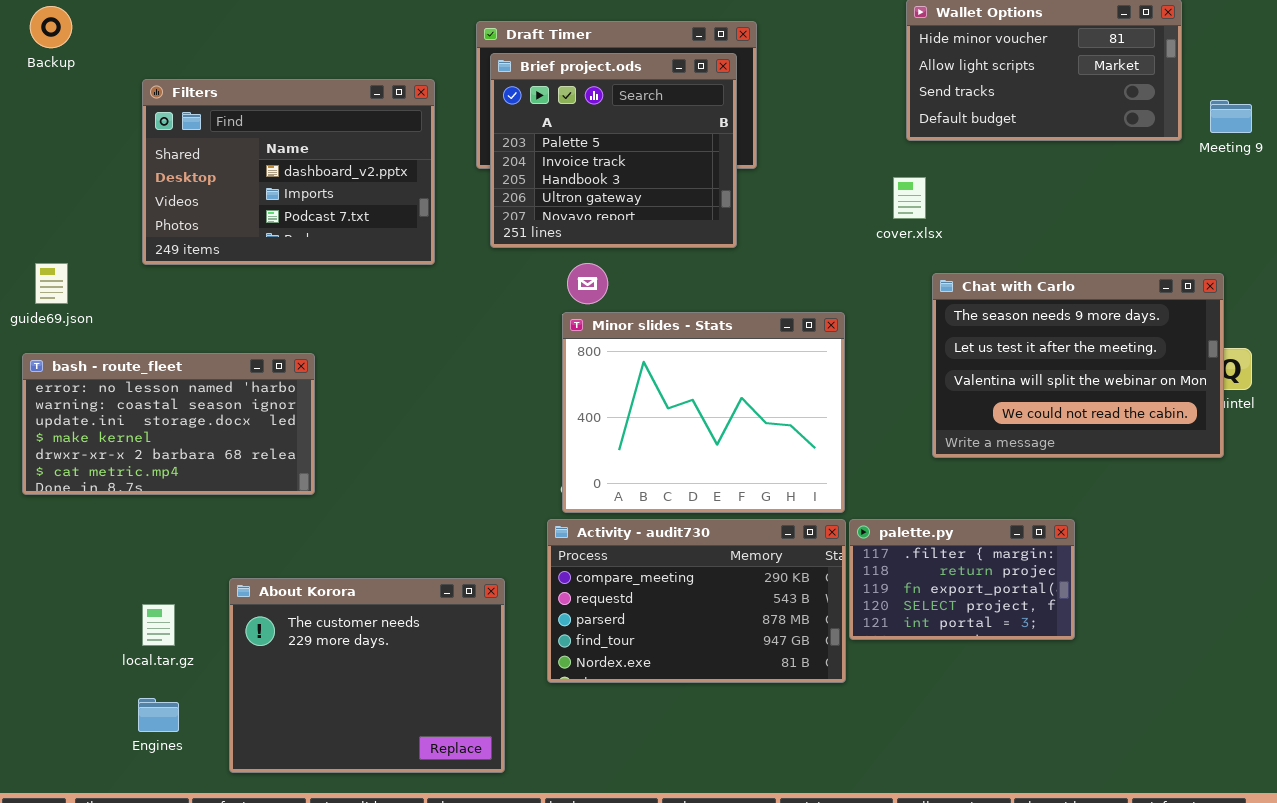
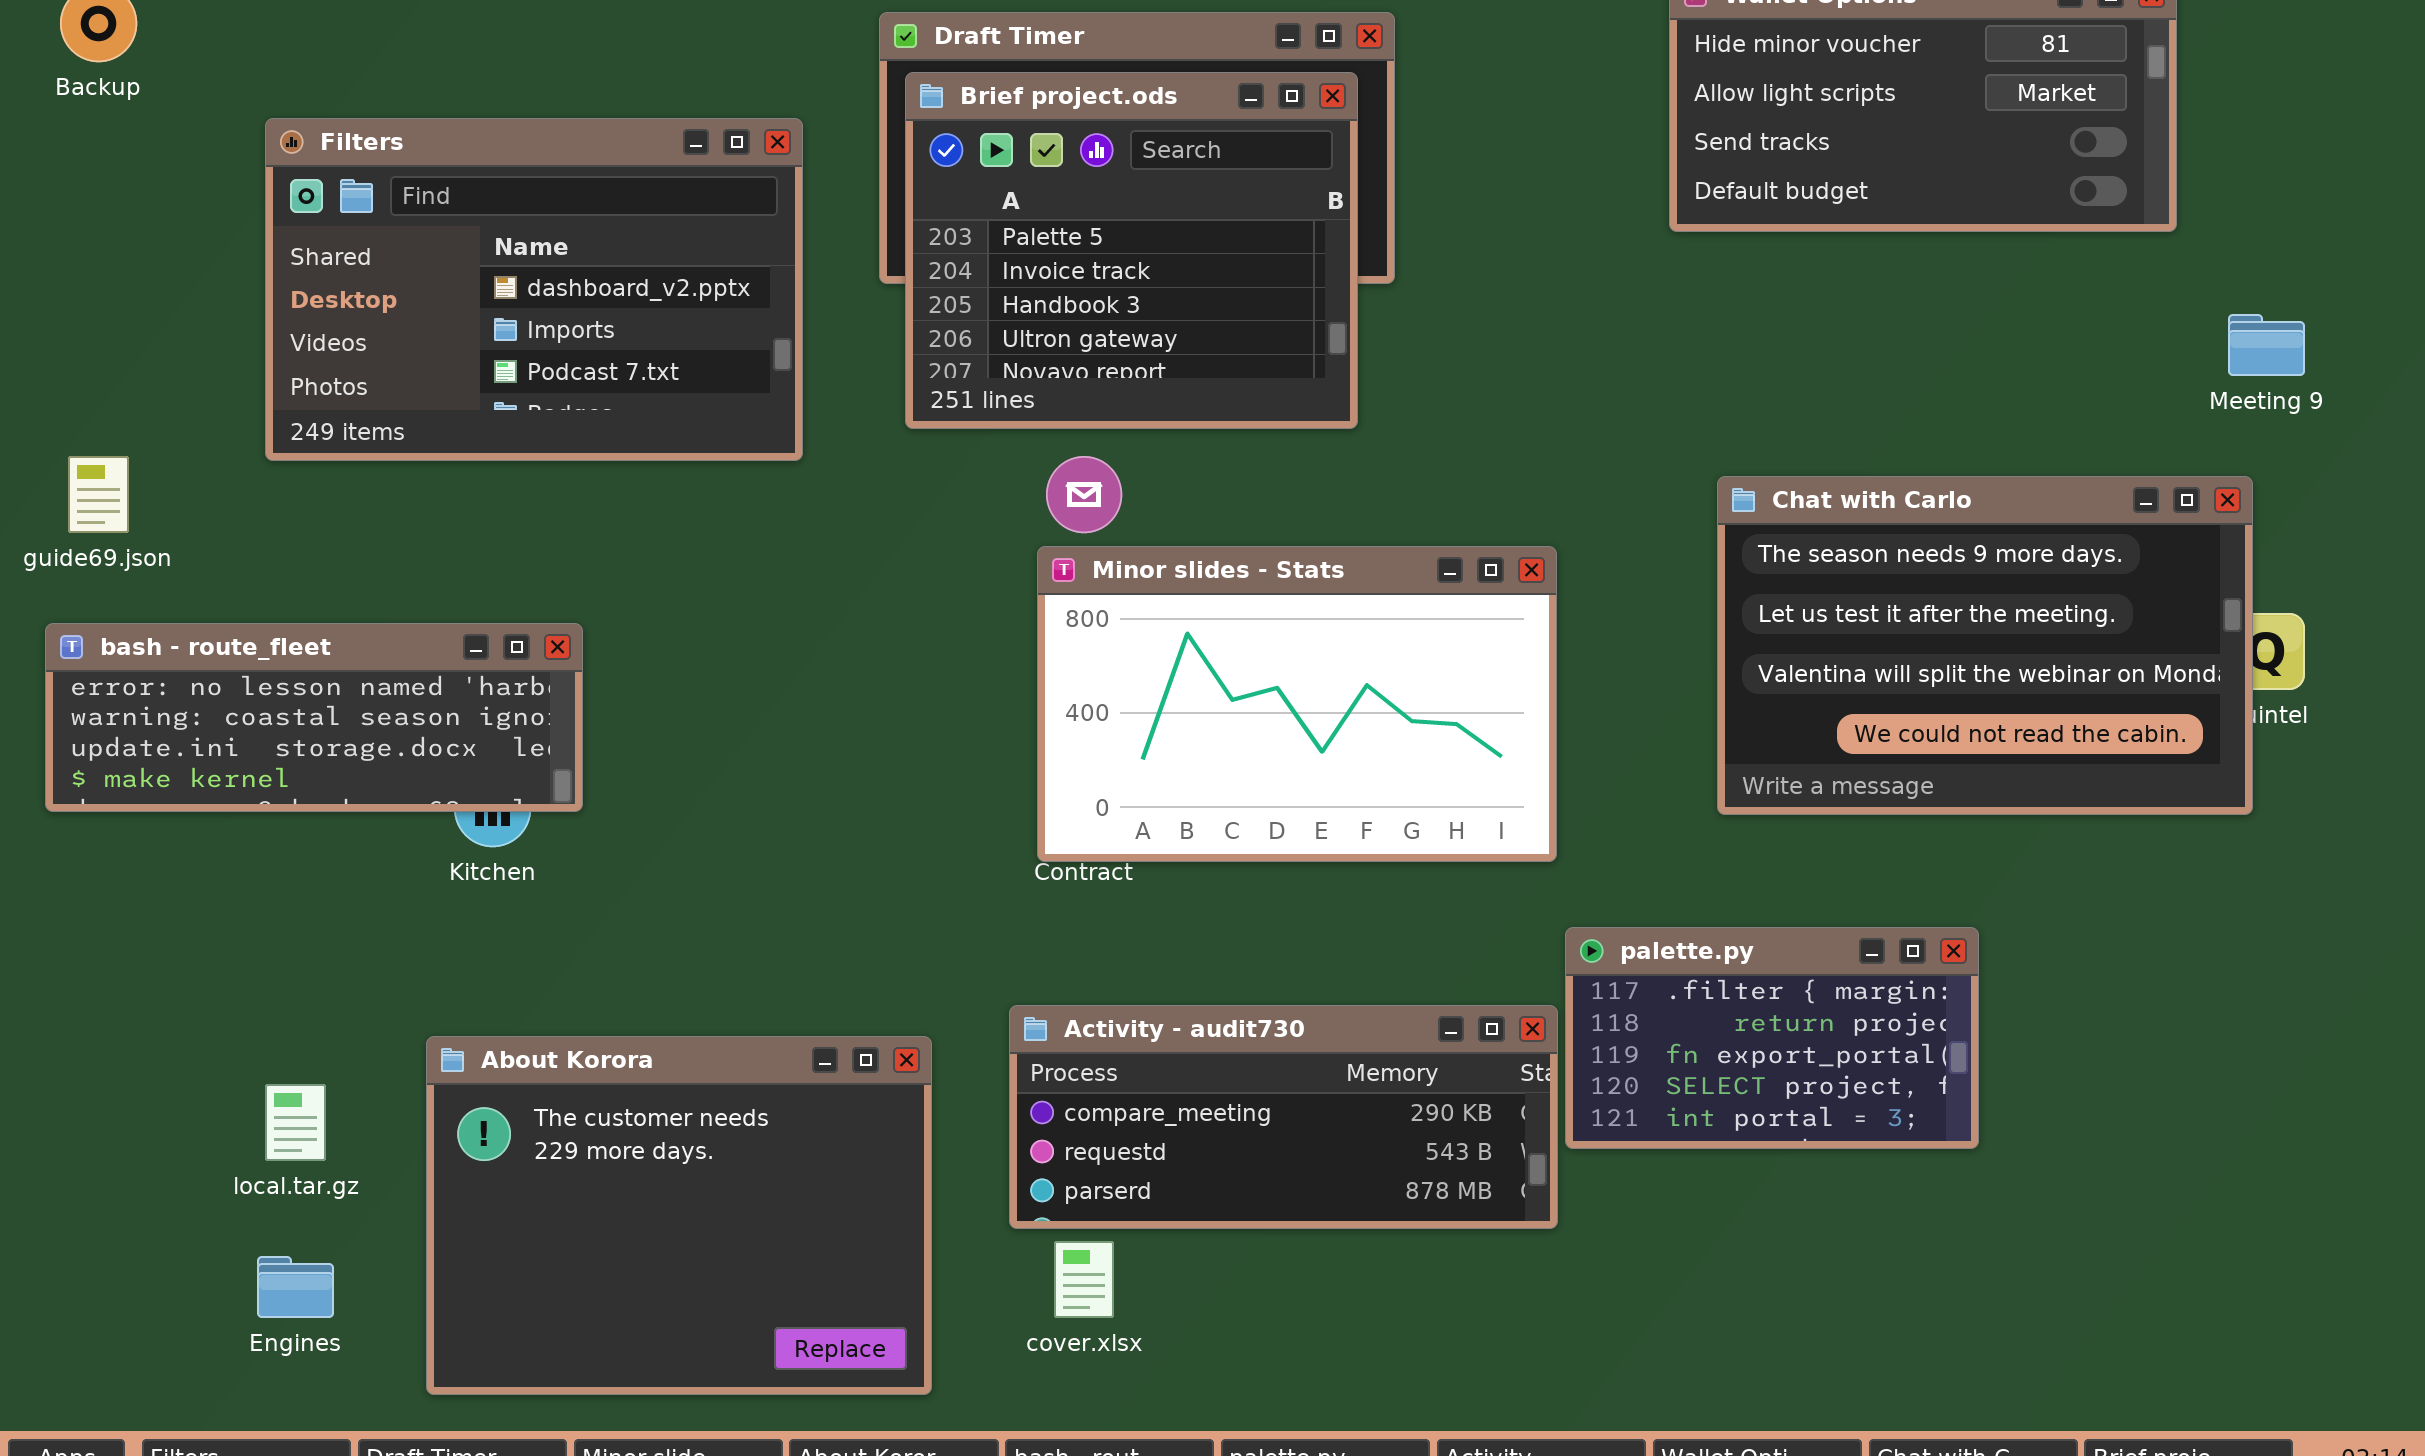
Meeting 9: [1210,100,1252,133] -> [2228,314,2305,376], moved
cover.xlsx: [893,177,926,219] -> [1054,1241,1114,1318], moved
Minor slides - Stats: [562,312,845,513] -> [1037,546,1557,862], resized
bash - route_fleet: [22,353,315,495] -> [45,623,583,812], resized
Activity - audit730: [547,519,846,683] -> [1009,1005,1558,1229], resized

